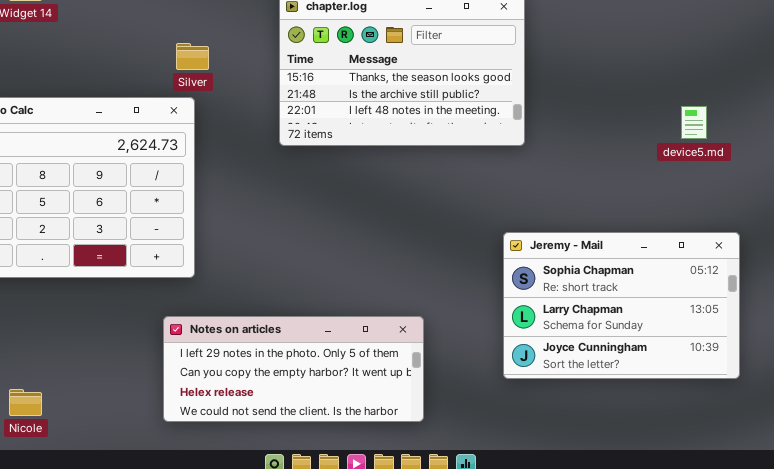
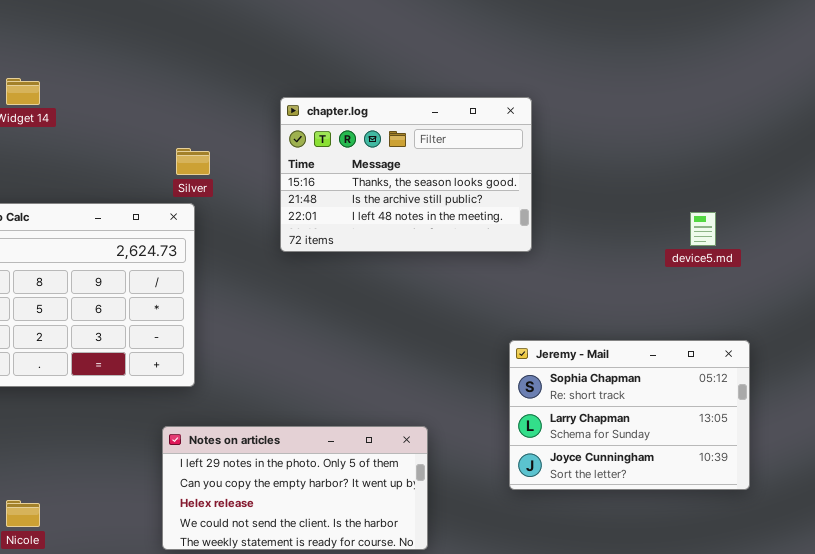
Notes on articles: [163,316,424,422] -> [162,426,428,550], resized

